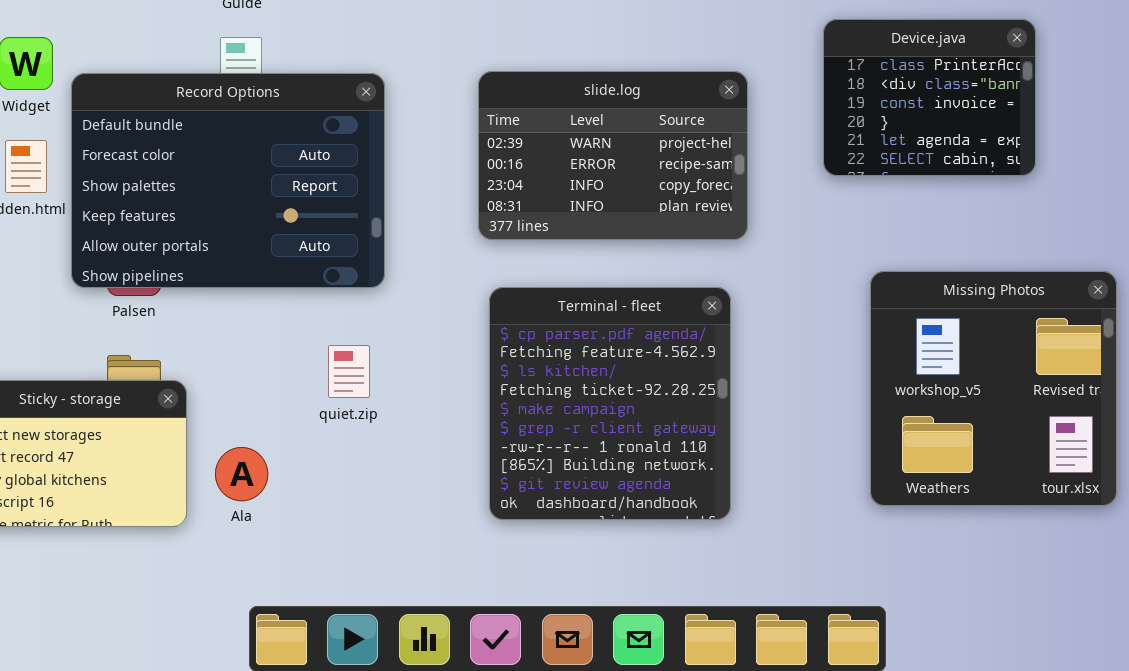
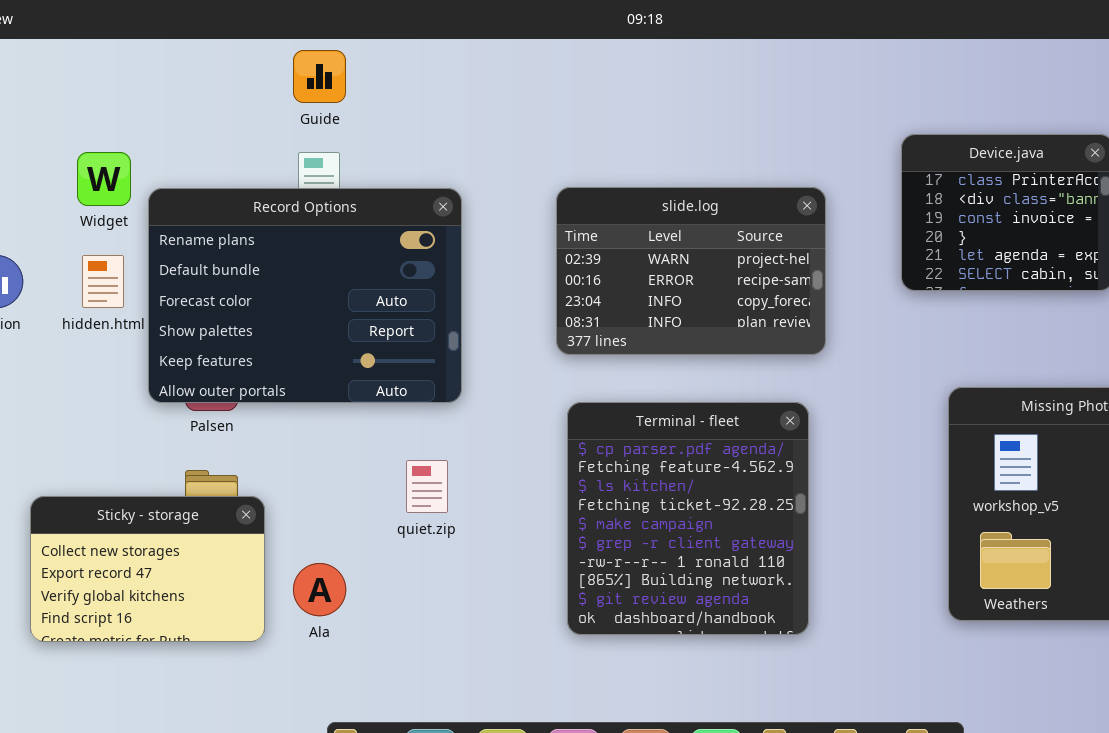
Record Options: [71,73,385,288] -> [148,188,462,403], scrolled up 1 row

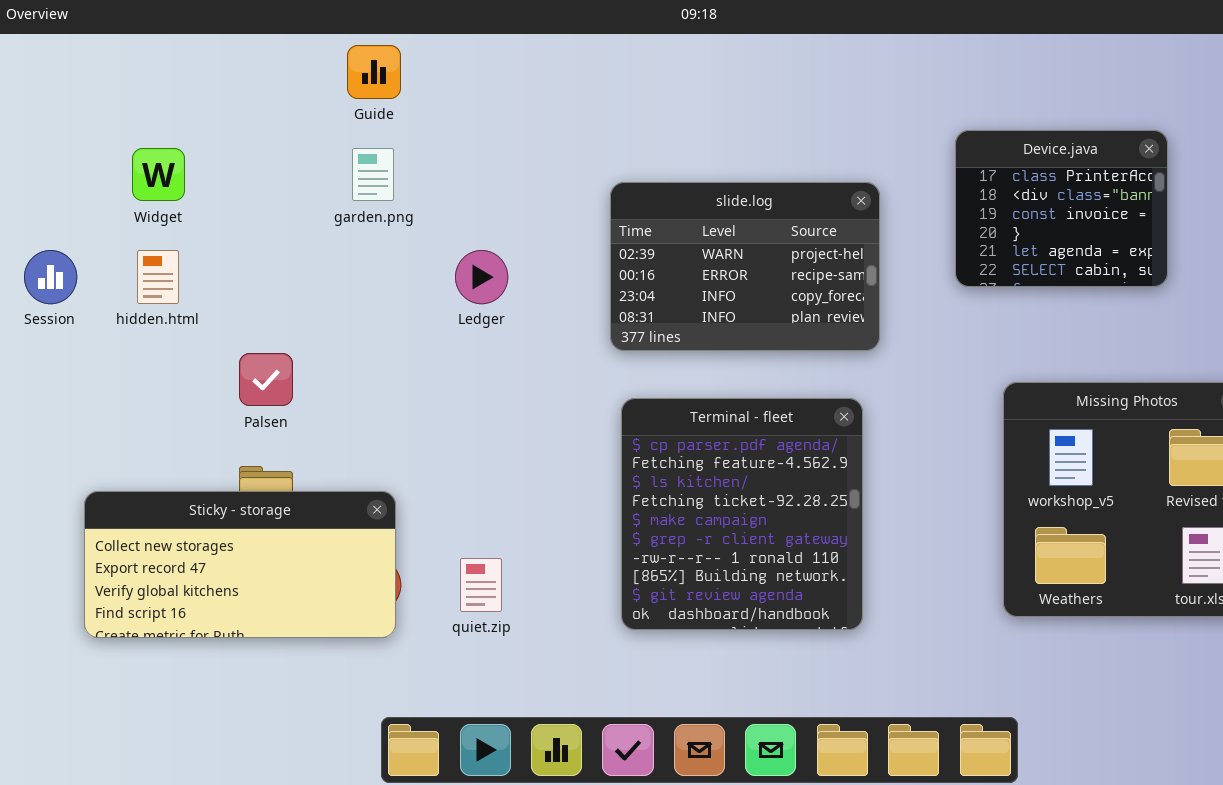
Record Options: [148,188,462,403] -> none, closed
quiet.zip: [406,460,448,513] -> [460,558,502,612], moved
Sticky - storage: [30,496,265,642] -> [84,491,396,638], resized

